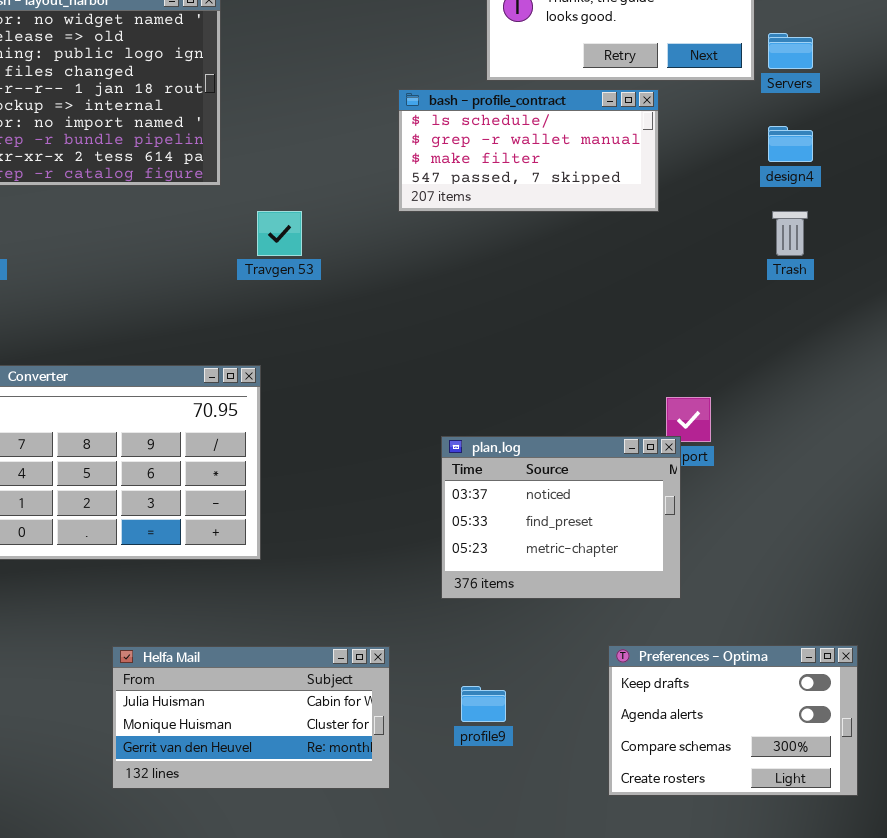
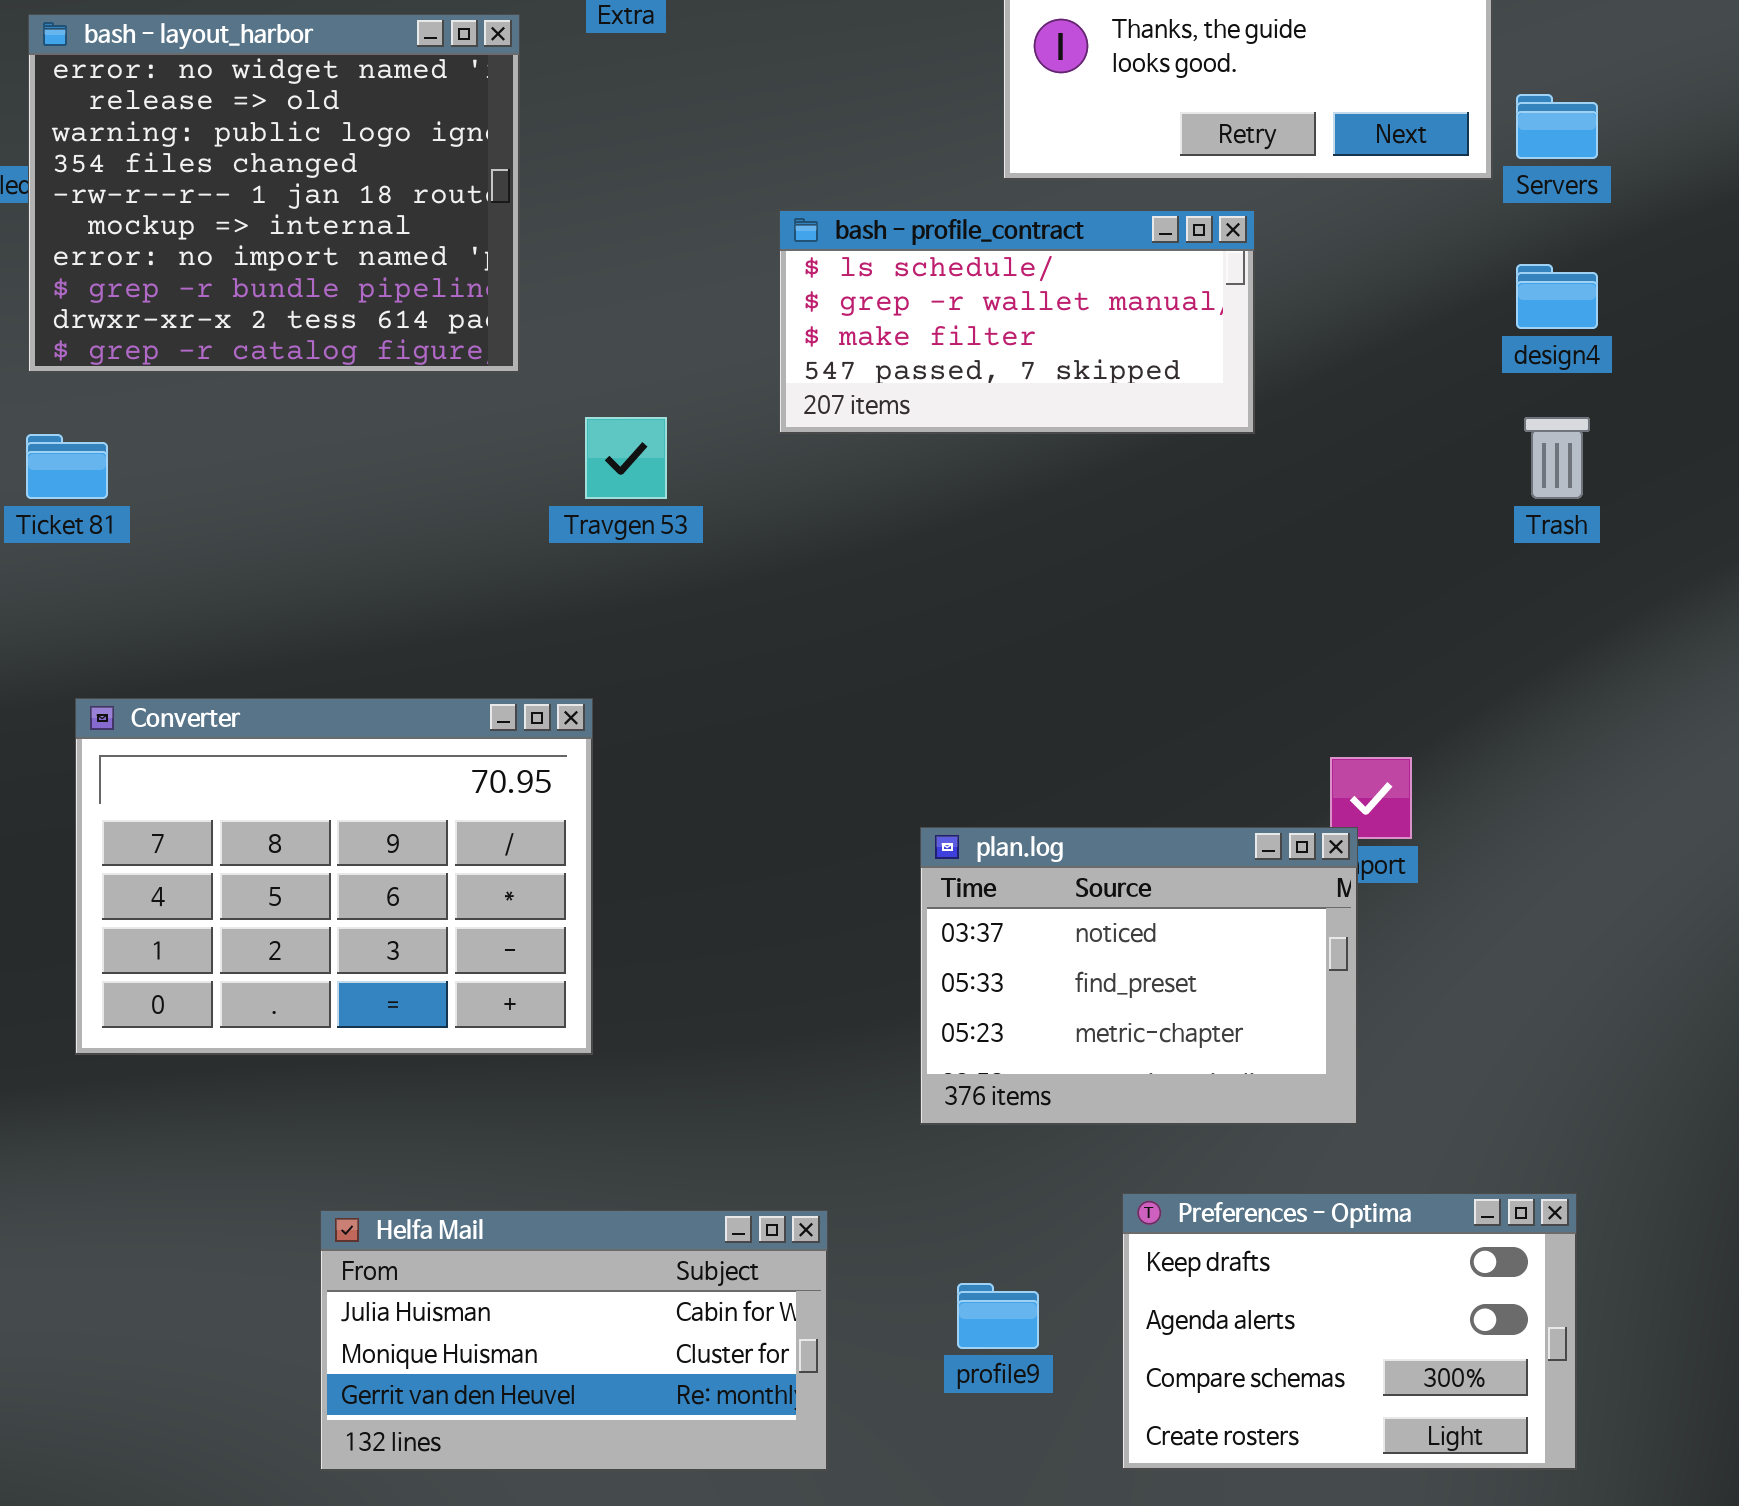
bash - profile_contract: [398,89,659,212] -> [779,210,1255,434], moved
Preferences - Optima: [608,645,858,796] -> [1122,1193,1577,1470], moved

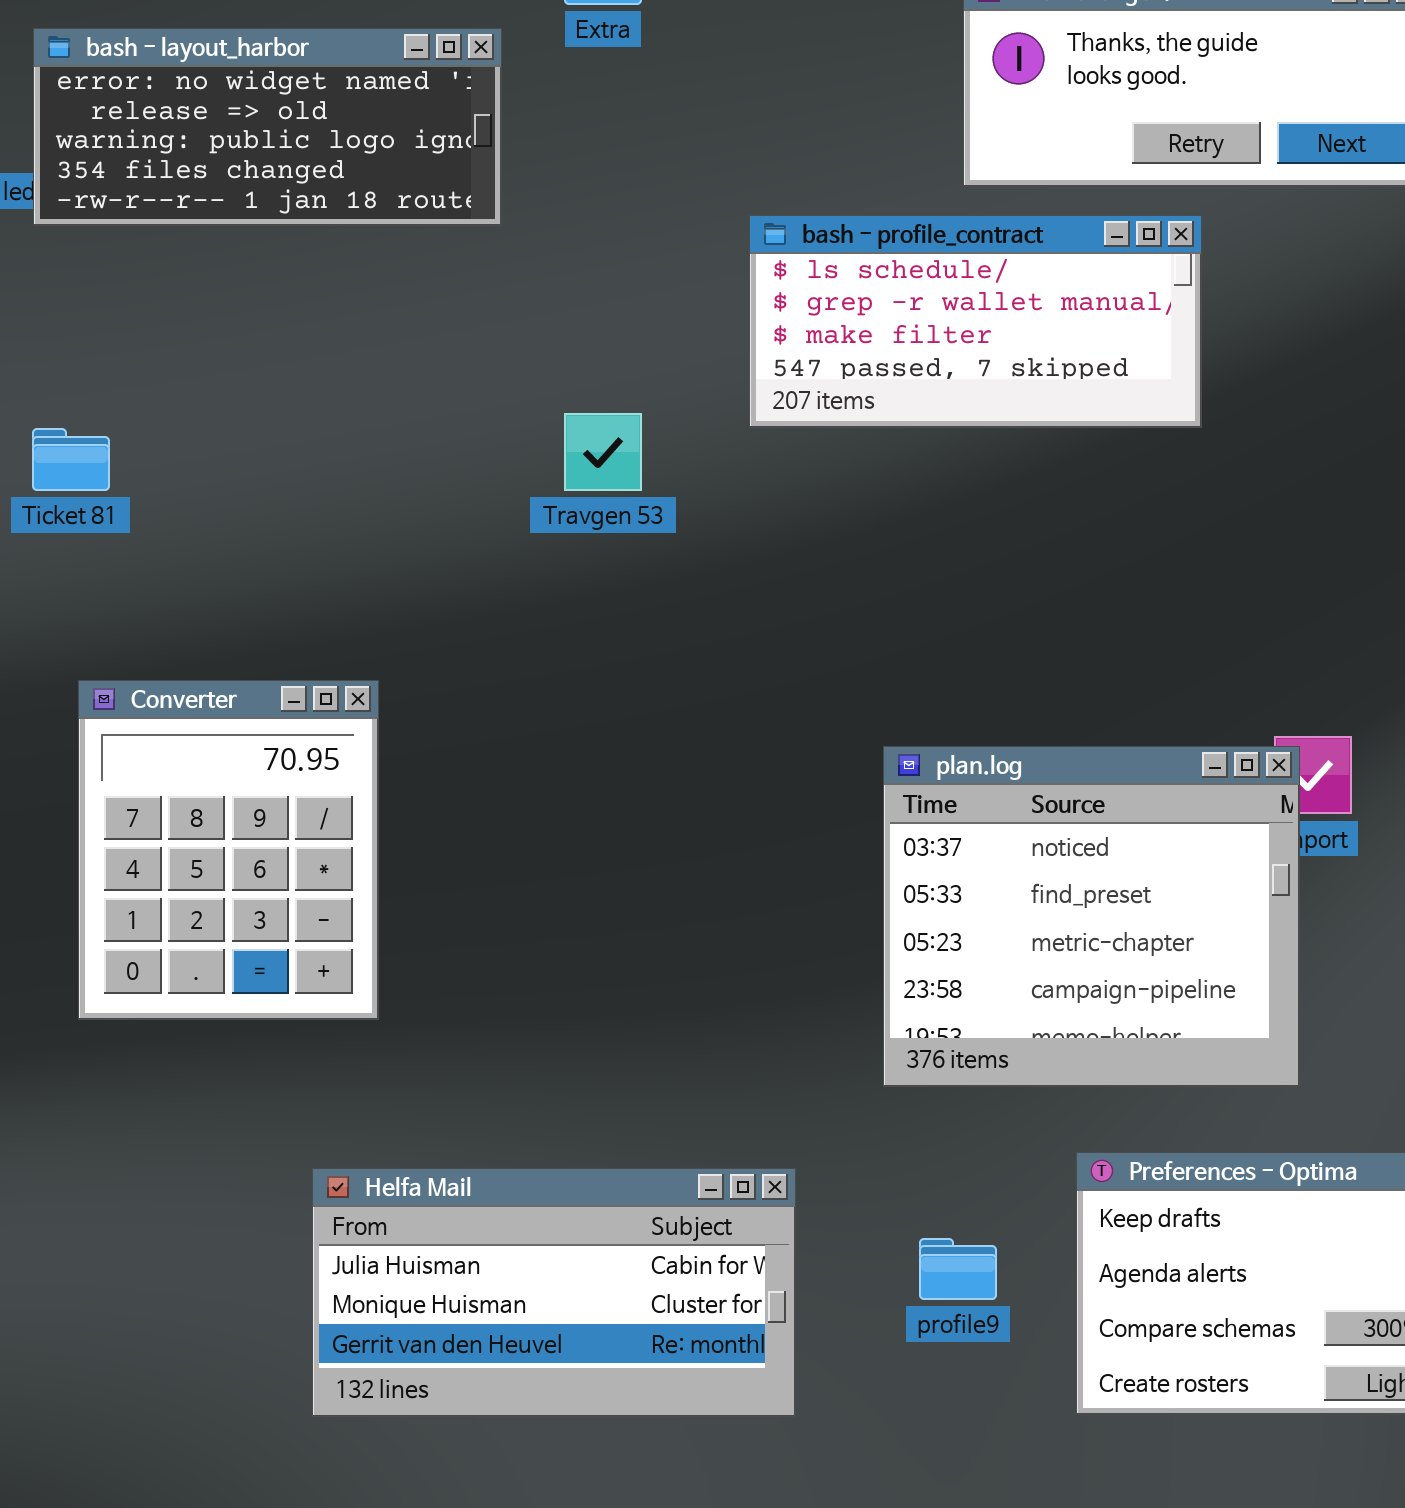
bash - layout_harbor: [28,14,520,373] -> [33,28,502,226], resized
Converter: [75,698,593,1055] -> [78,680,379,1020], resized
plan.log: [920,827,1358,1125] -> [883,746,1300,1087], resized

